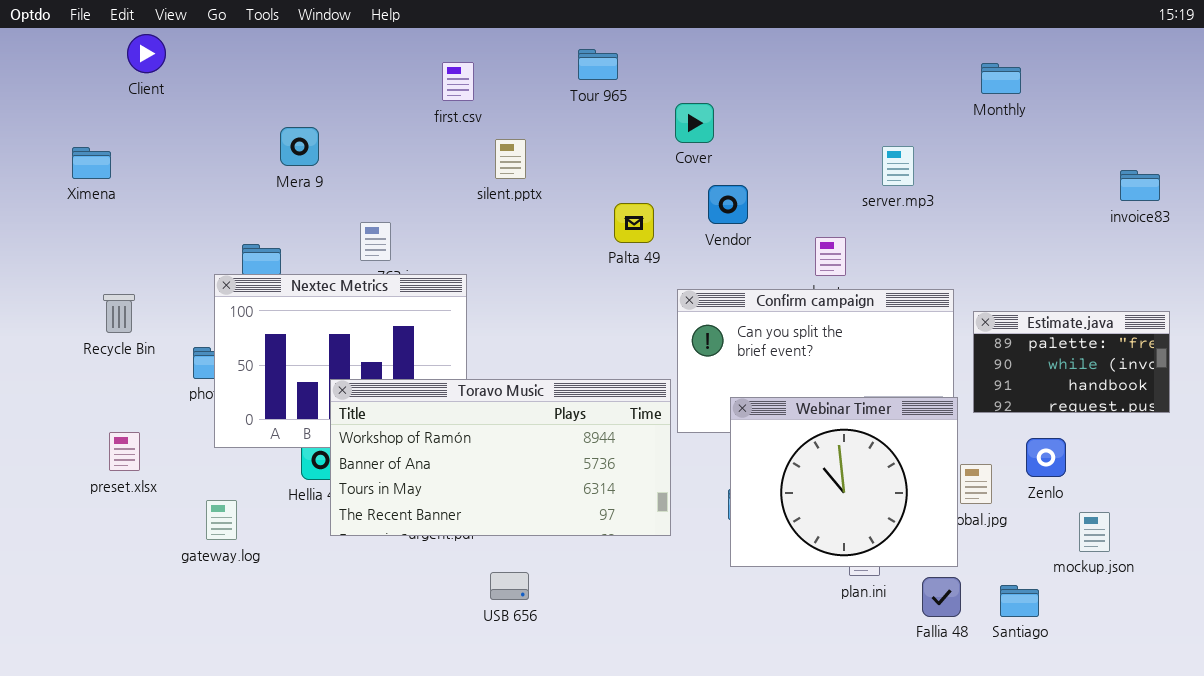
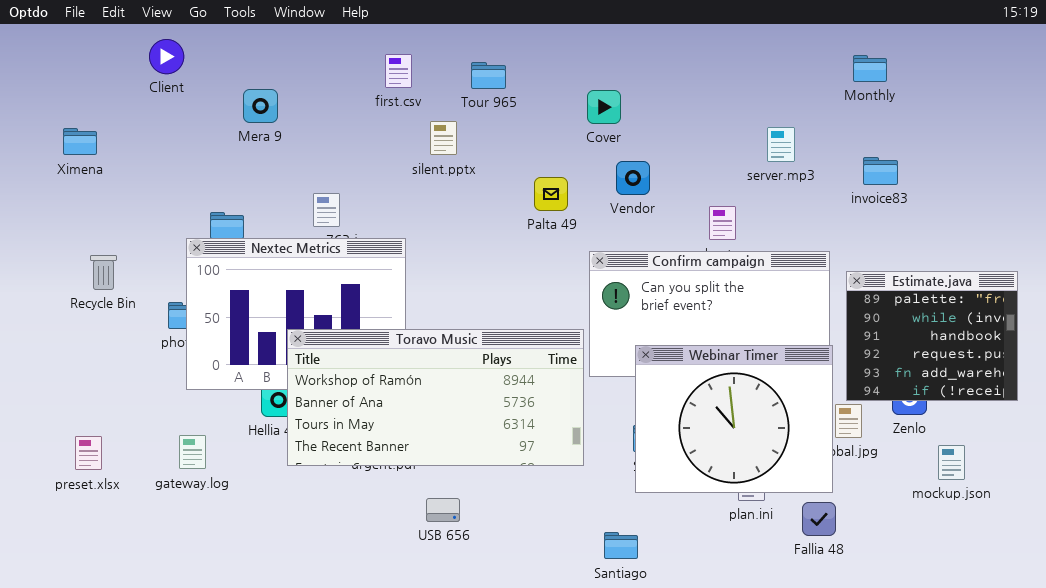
Client: [127,34,166,73] -> [149,39,184,74], moved
Tour 965: [578,49,618,80] -> [471,62,506,89], moved
Mera 9: [280,127,319,166] -> [243,89,278,123], moved
invoice83: [1120,170,1160,201] -> [863,157,898,185], moved
Estimate.java: [973,311,1170,413] -> [846,271,1018,401], resized
preset.xlsx: [109,432,140,471] -> [75,436,102,470], moved
Santiago: [1000,585,1039,617] -> [604,532,638,559], moved

